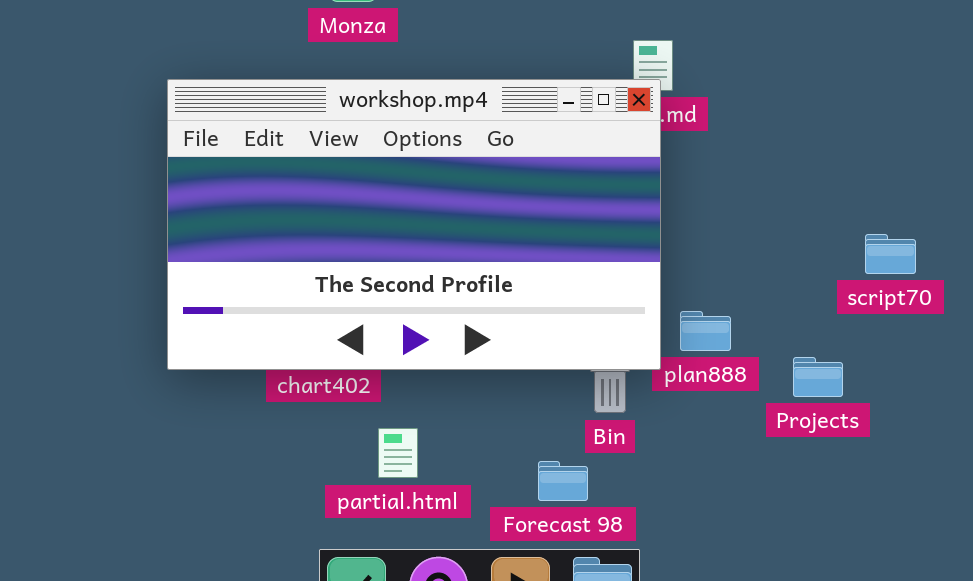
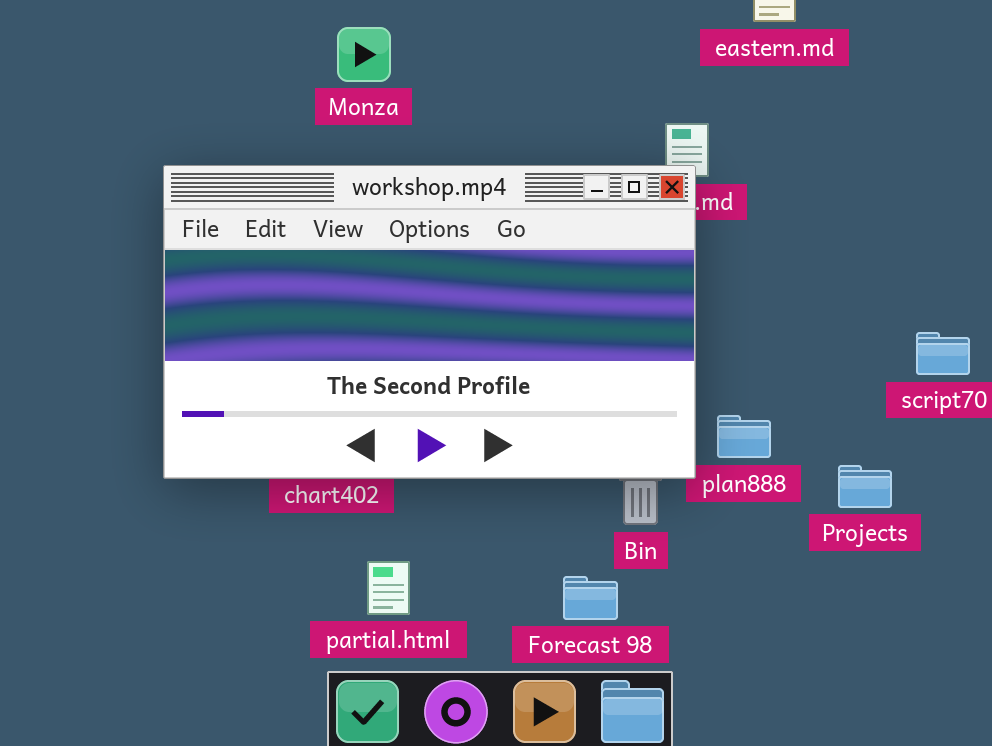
partial.html: [378,428,418,478] -> [367,561,410,615], moved

